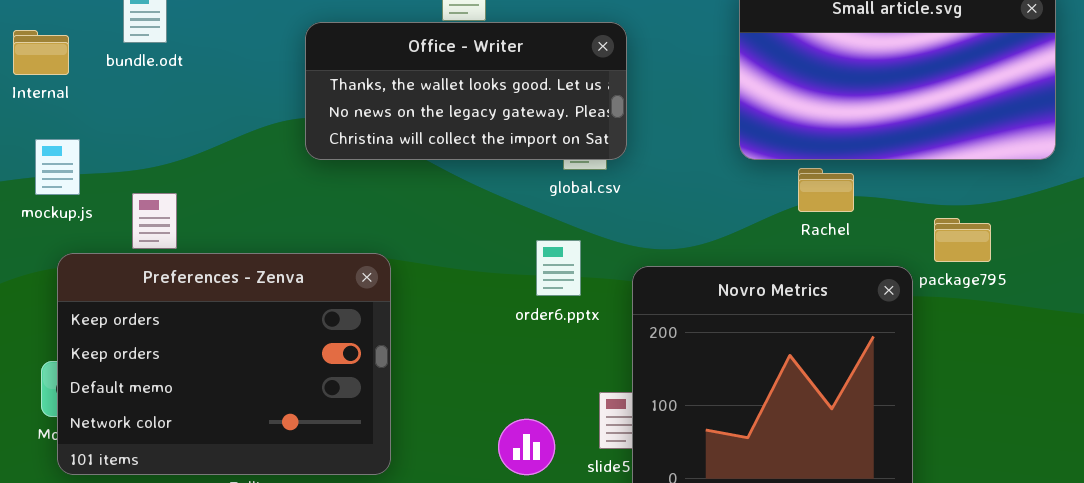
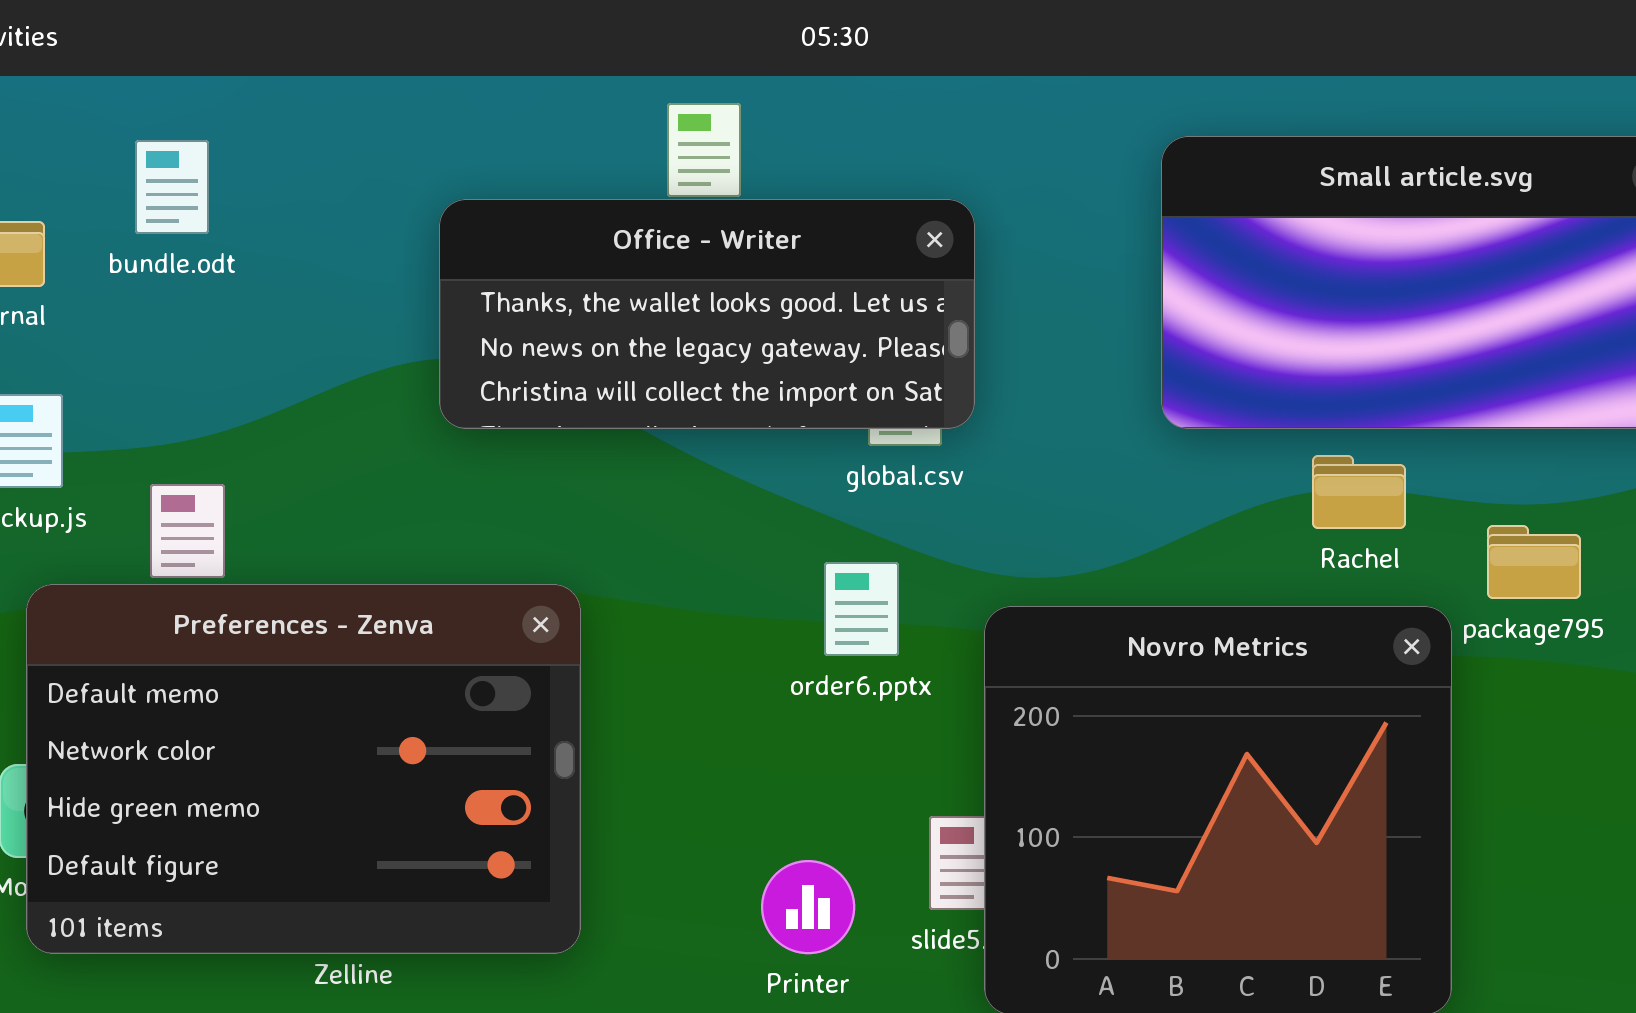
Rachel: [798,168,854,212] -> [1312,455,1406,529], moved
Preferences - Zenva: [57,253,391,475] -> [26,584,581,954], scrolled down 2 rows

